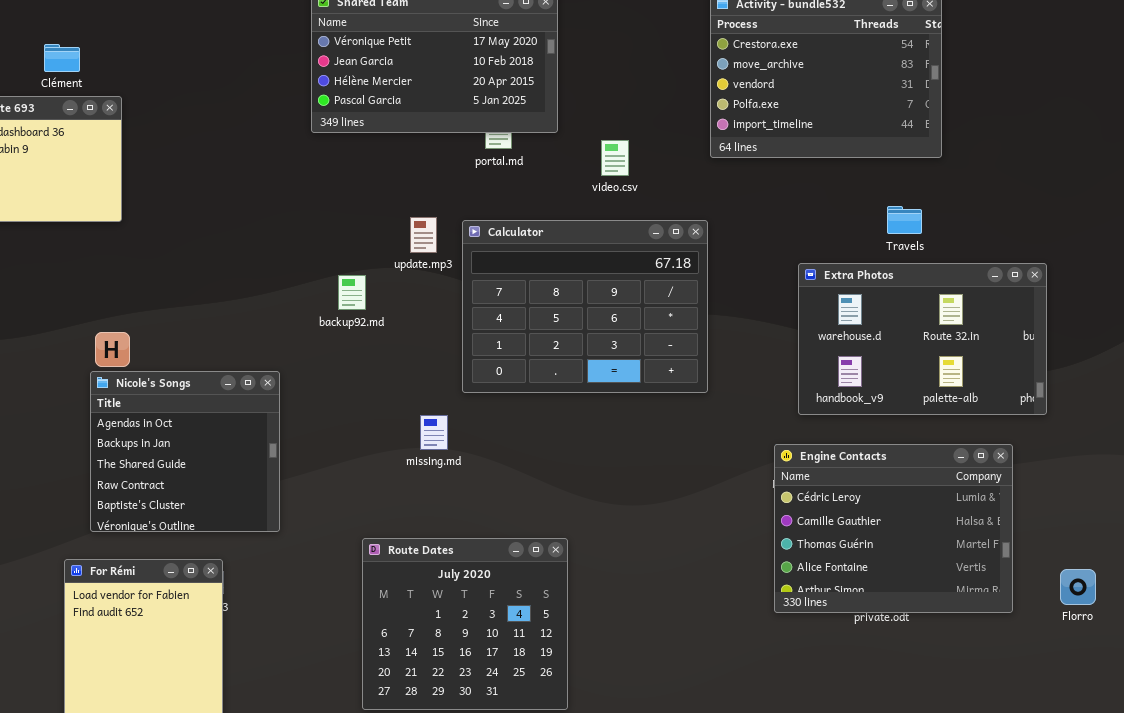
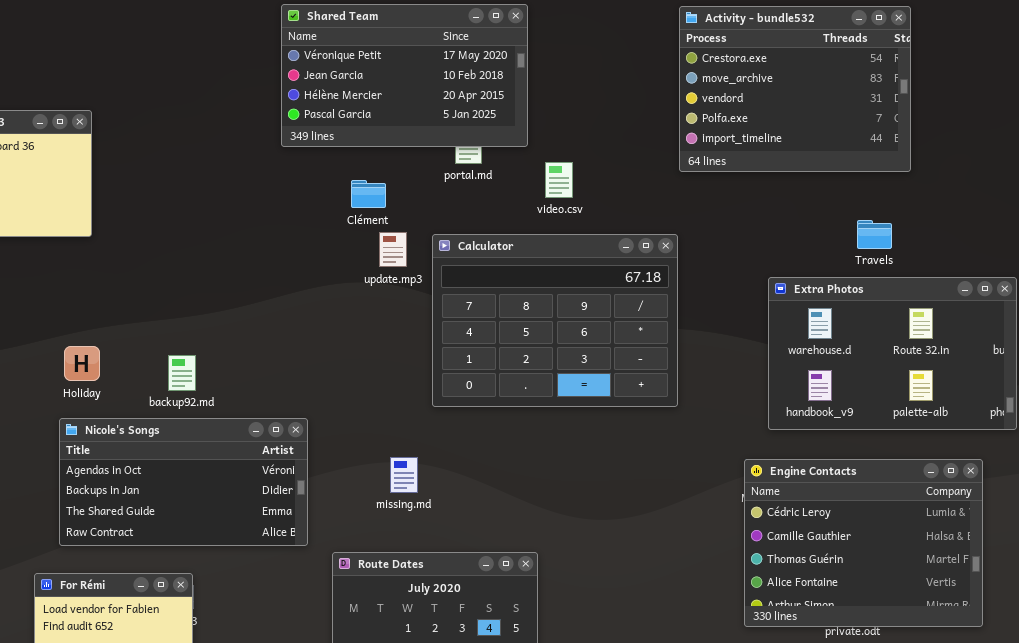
Clément: [44,44,80,72] -> [351,180,386,208], moved
video.csv: [601,140,629,176] -> [545,162,573,198], moved
backup92.md: [338,275,366,310] -> [168,355,196,391], moved
Nicole's Songs: [90,371,280,532] -> [59,418,308,546], resized
missing.md: [420,415,448,450] -> [390,457,418,493], moved

